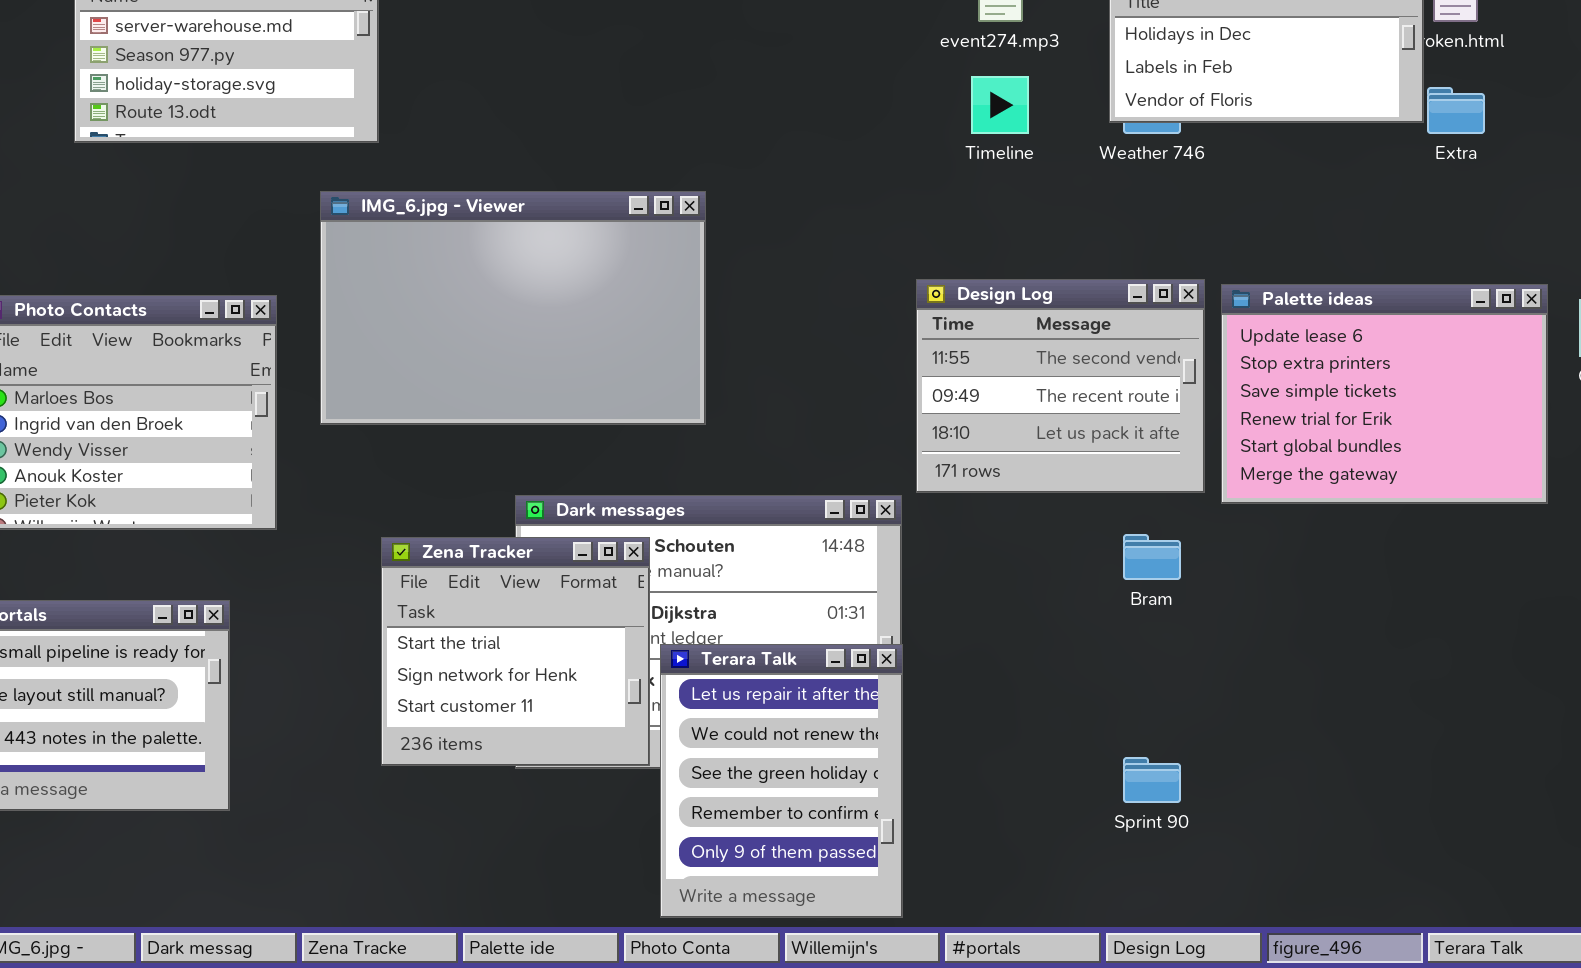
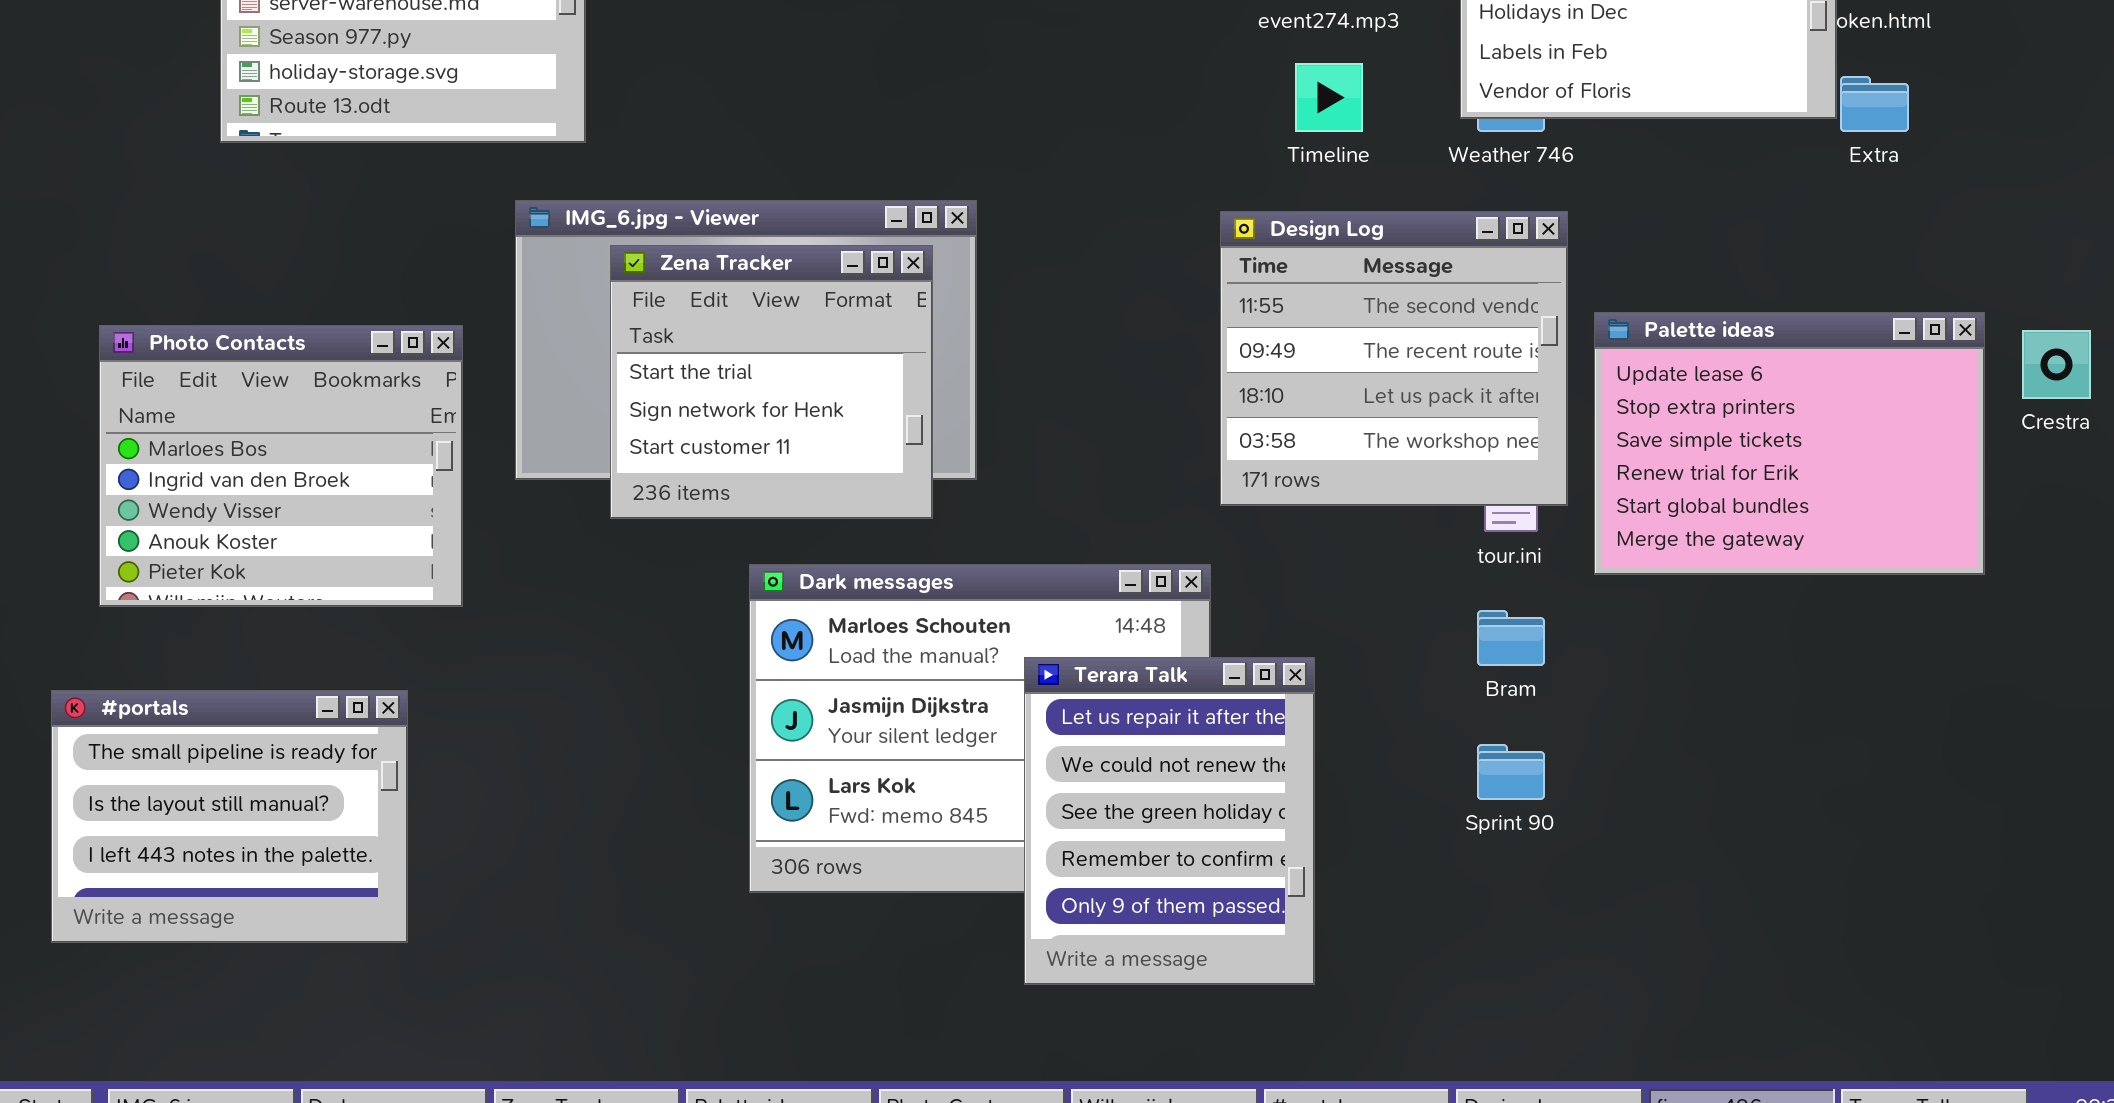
Design Log: [916,279,1205,493] -> [1220,211,1568,506], moved, resized
Zena Tracker: [381,537,650,766] -> [610,245,933,519], moved
Terara Talk: [660,644,903,918] -> [1024,657,1315,985], moved
Sprint 90: [1123,757,1181,803] -> [1477,744,1545,800], moved

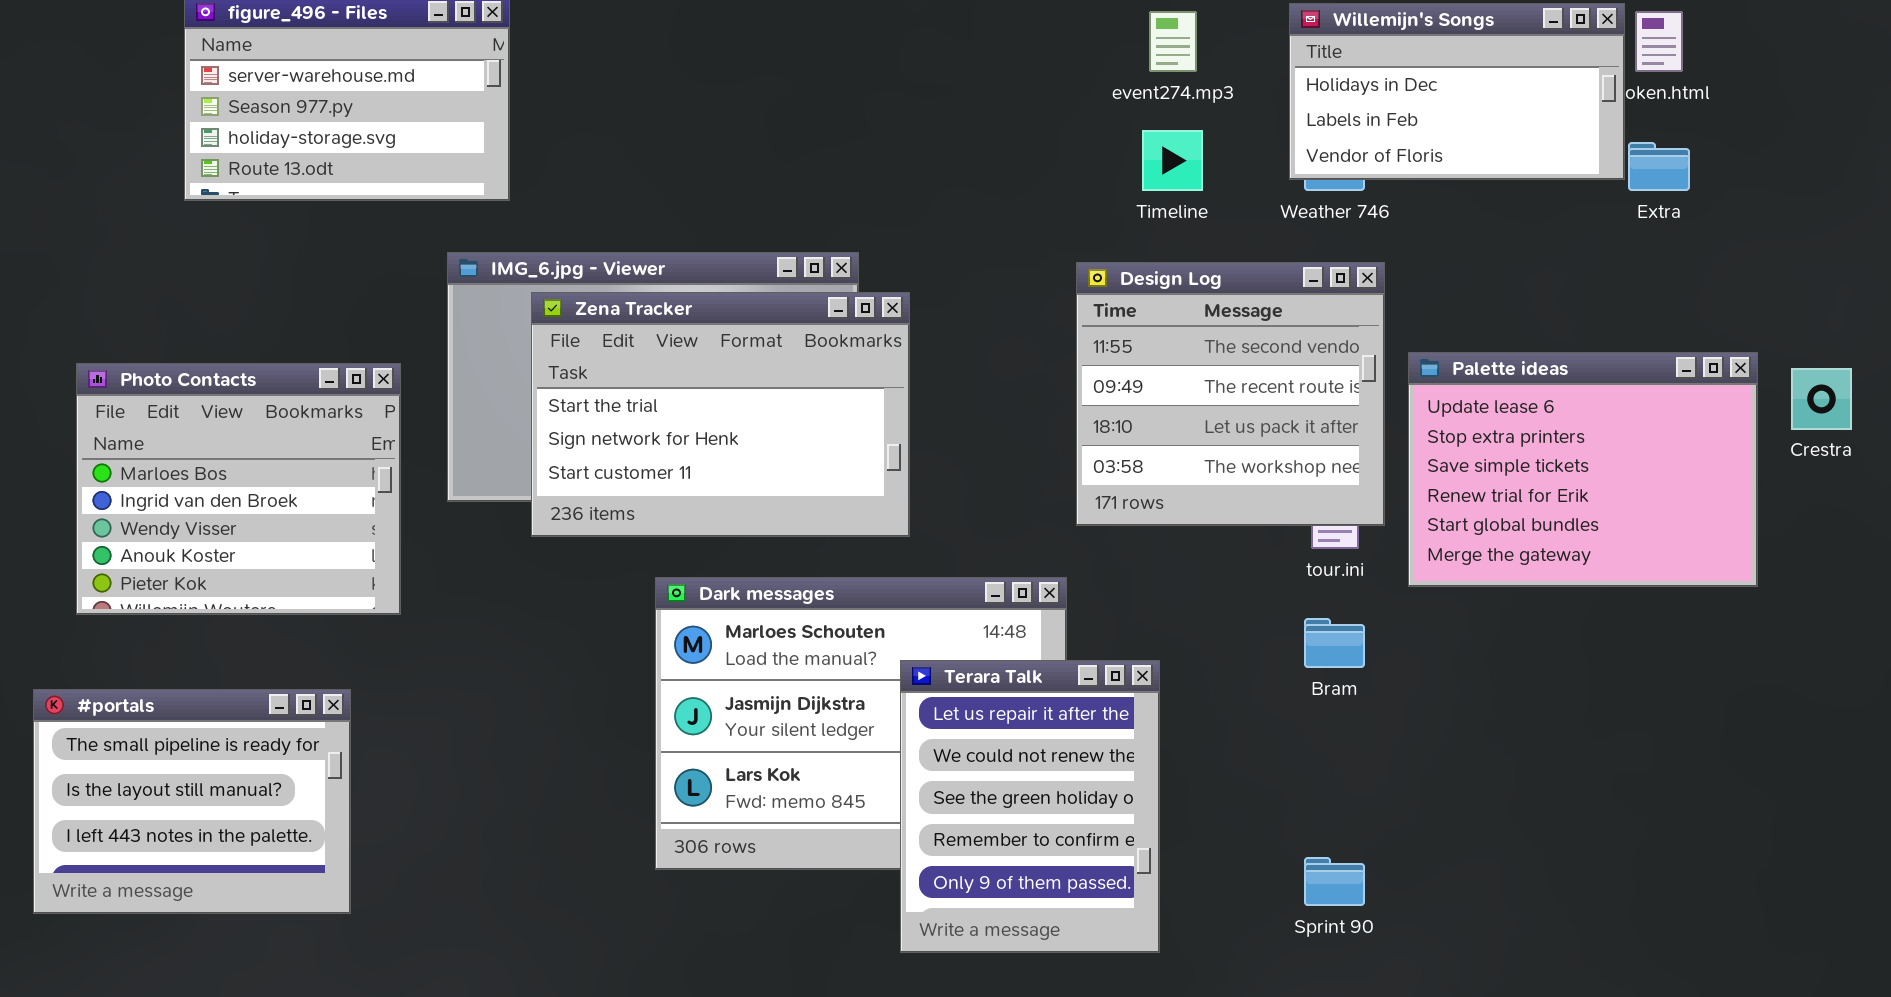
Zena Tracker: [610,245,933,519] -> [531,292,910,537], resized
Sprint 90: [1477,744,1545,800] -> [1304,857,1365,906], moved

